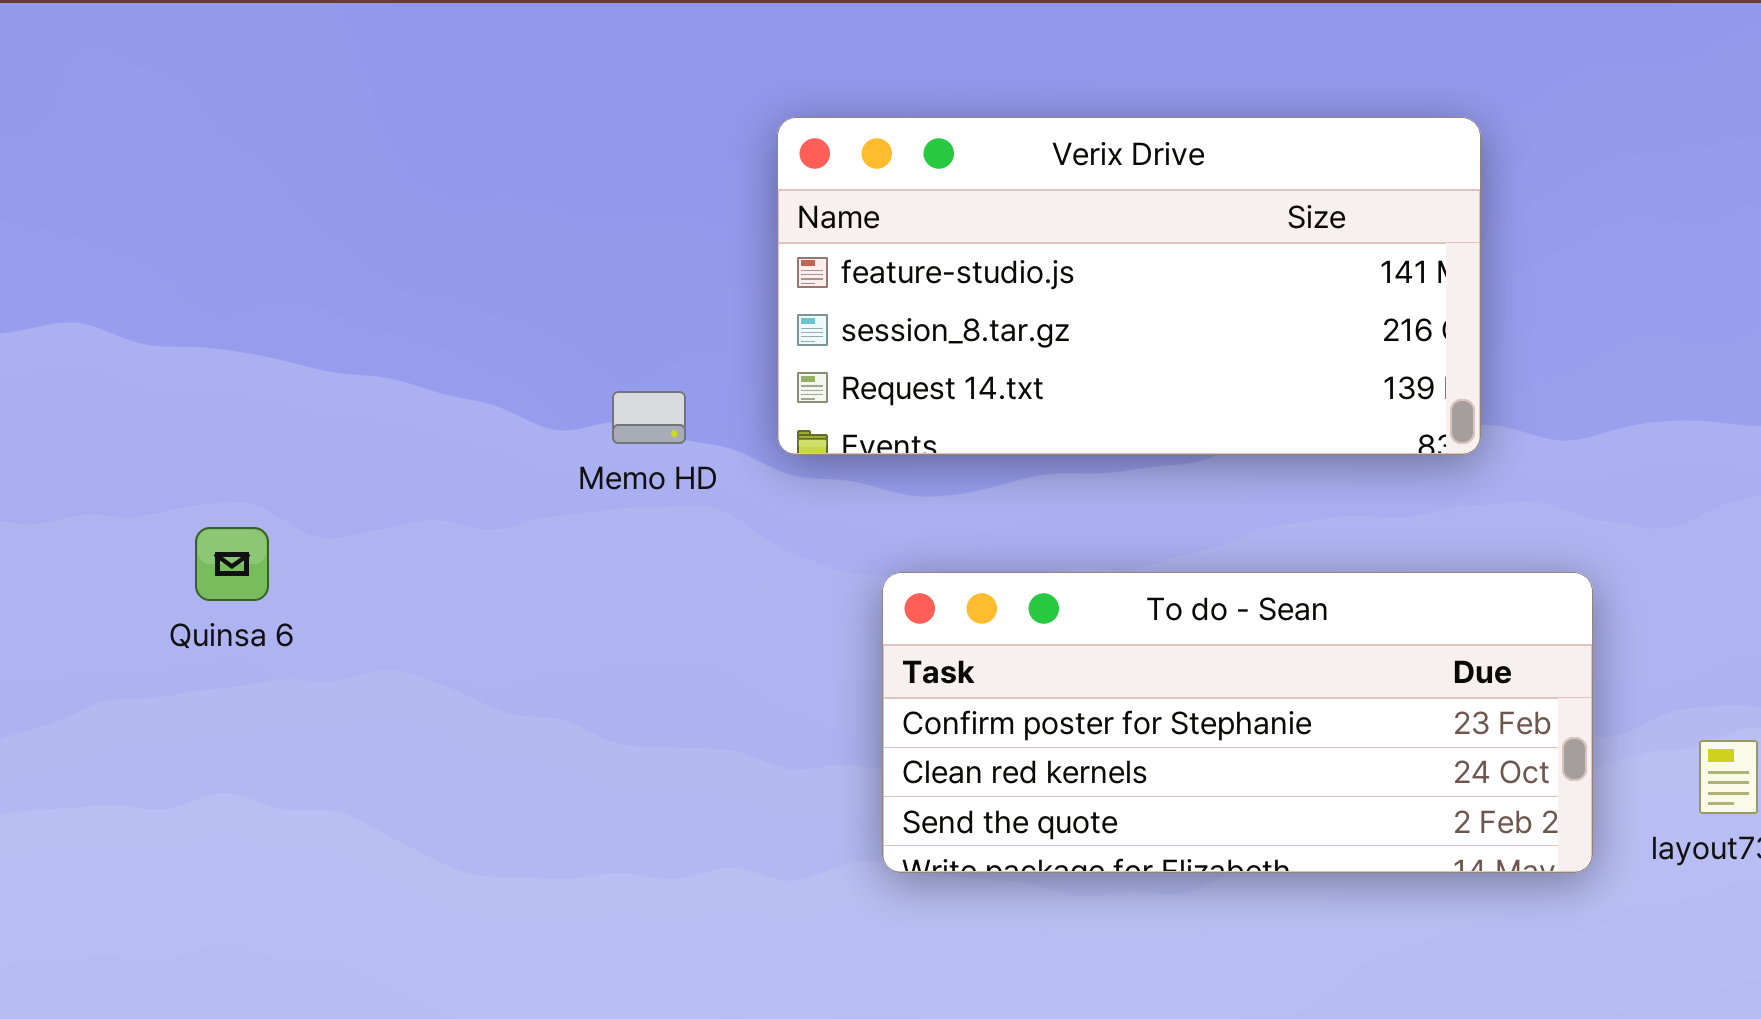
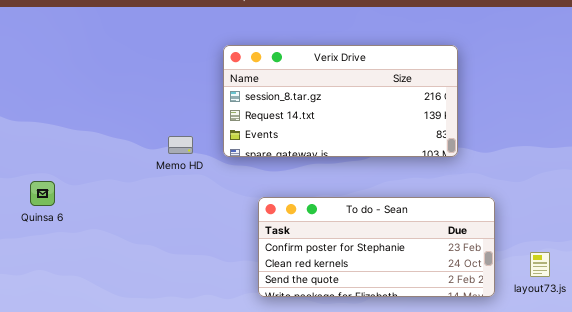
Verix Drive: [777,117,1481,455] -> [223,45,458,157], scrolled down 1 row

